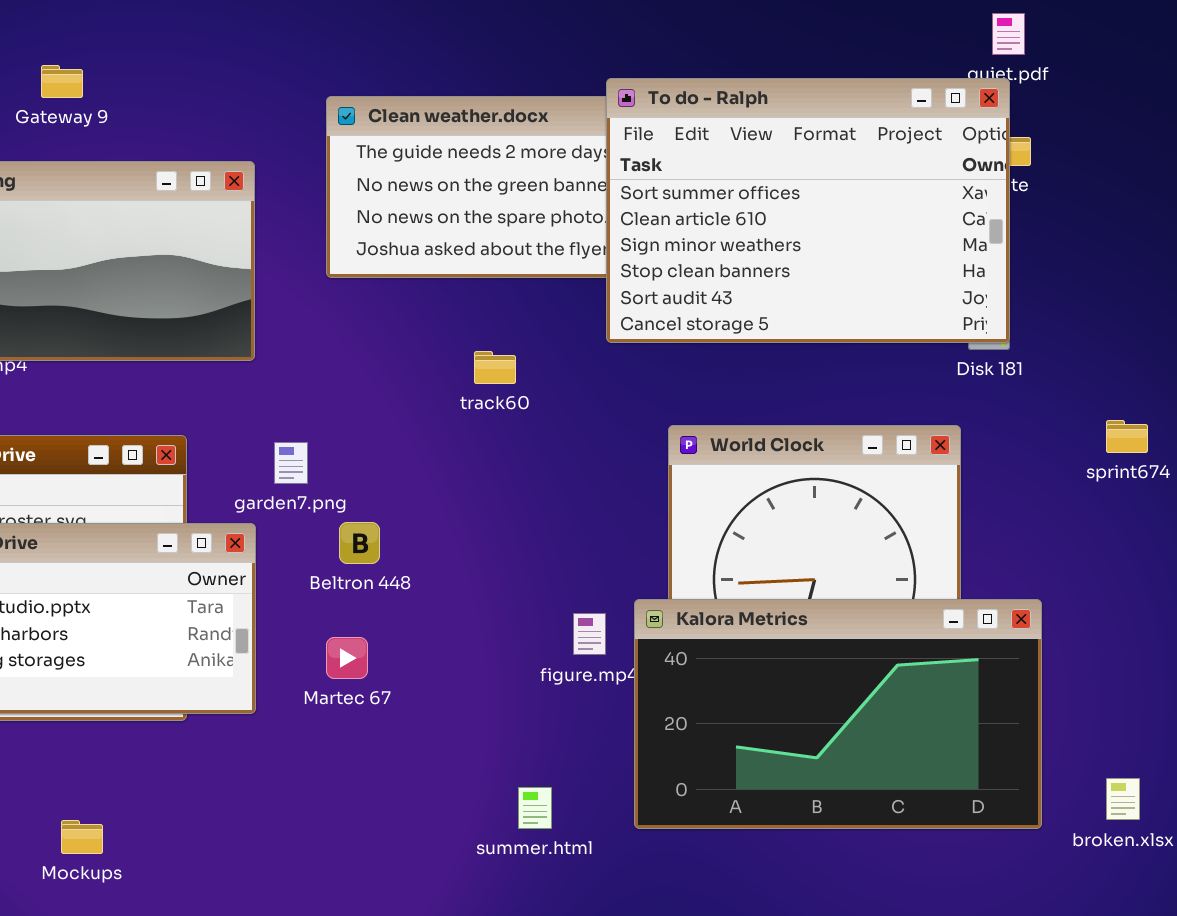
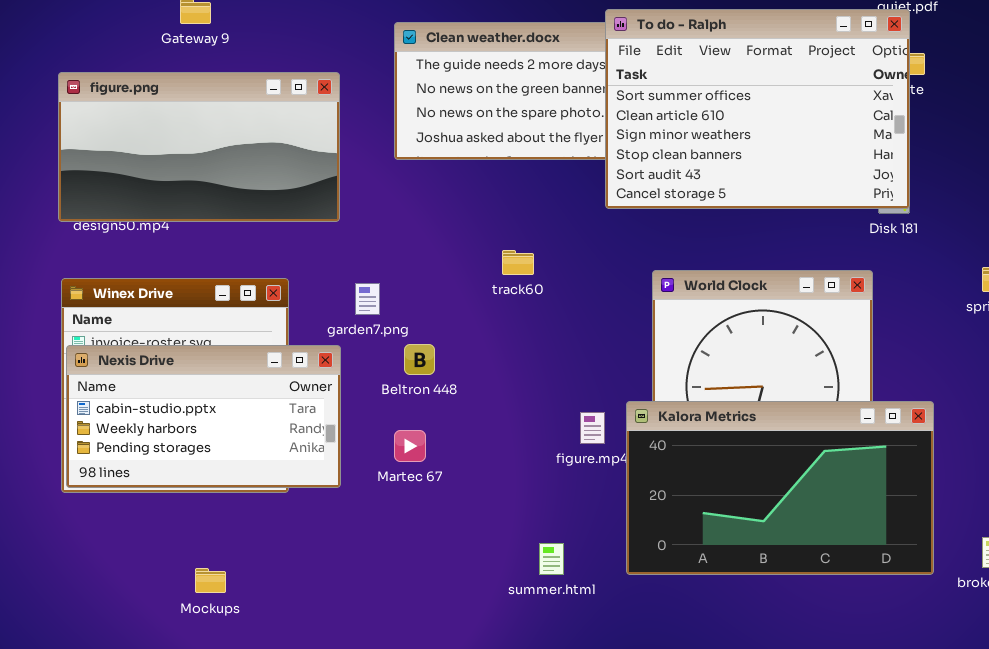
track60: [474,351,516,384] -> [502,250,534,275], moved

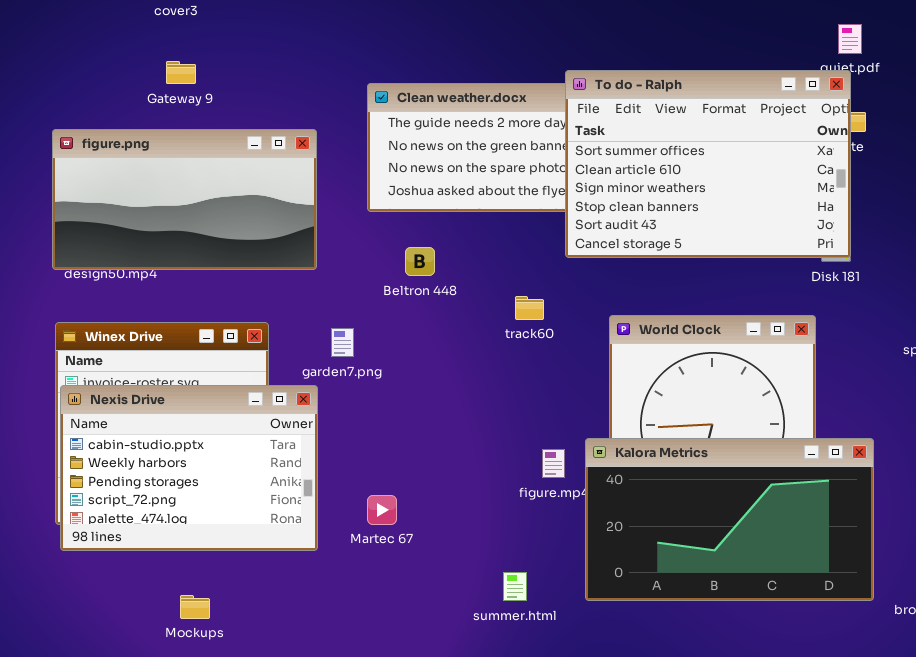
track60: [502,250,534,275] -> [515,296,544,320], moved
Beltron 448: [404,344,435,375] -> [405,247,435,276], moved
Nexis Drive: [66,345,341,488] -> [60,385,318,551], resized
Martec 67: [394,430,426,462] -> [367,495,397,525], moved

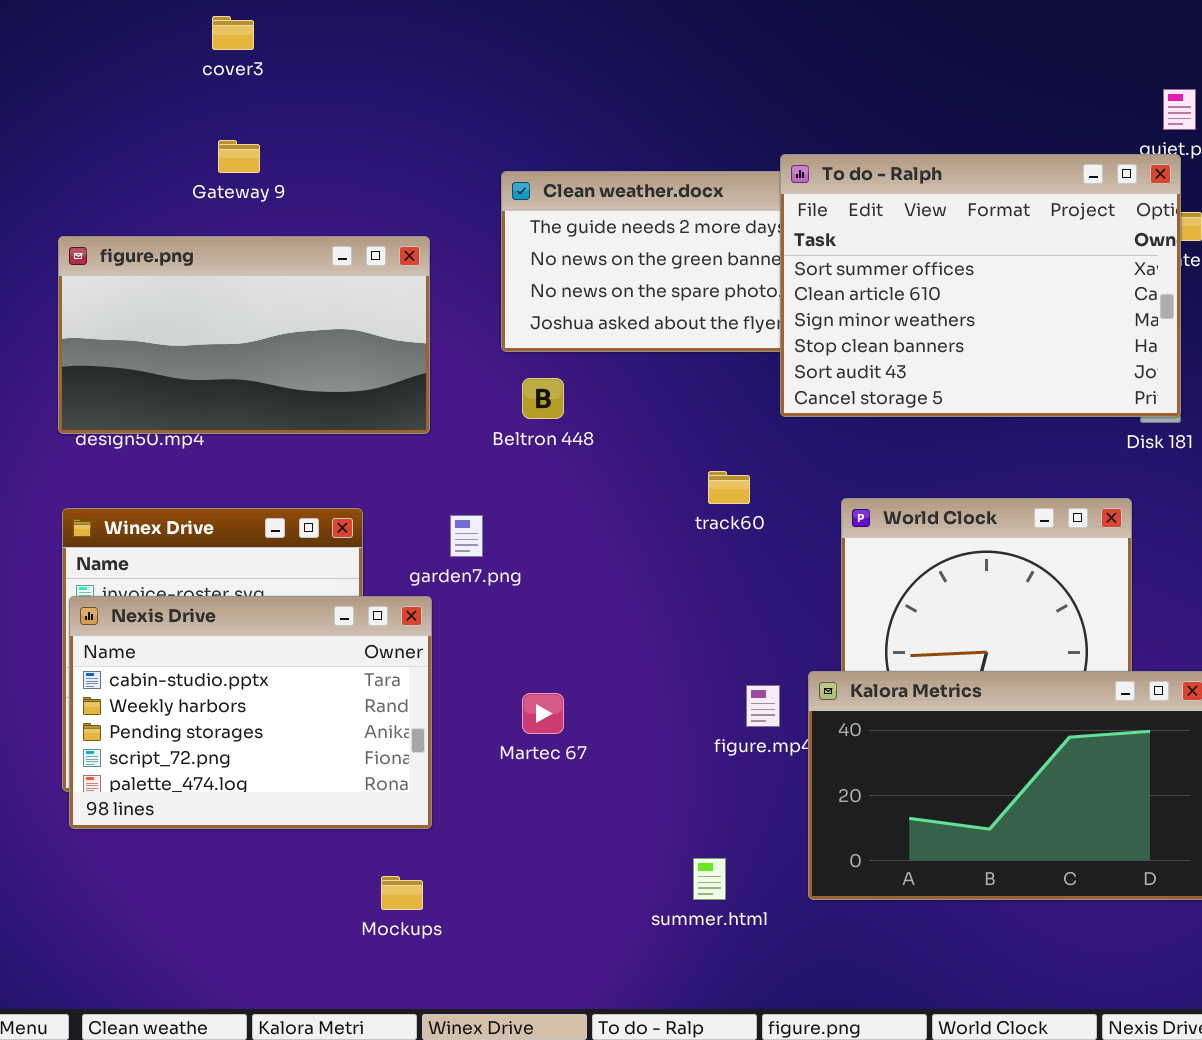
Beltron 448: [405,247,435,276] -> [522,378,564,419], moved
Martec 67: [367,495,397,525] -> [522,693,564,734], moved
Mockups: [180,595,210,619] -> [381,876,423,910], moved

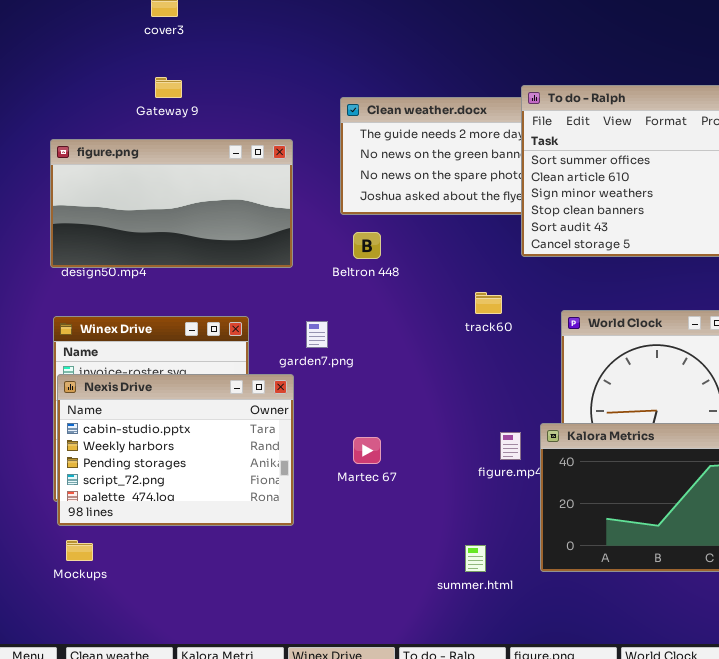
Mockups: [381,876,423,910] -> [66,540,93,561], moved

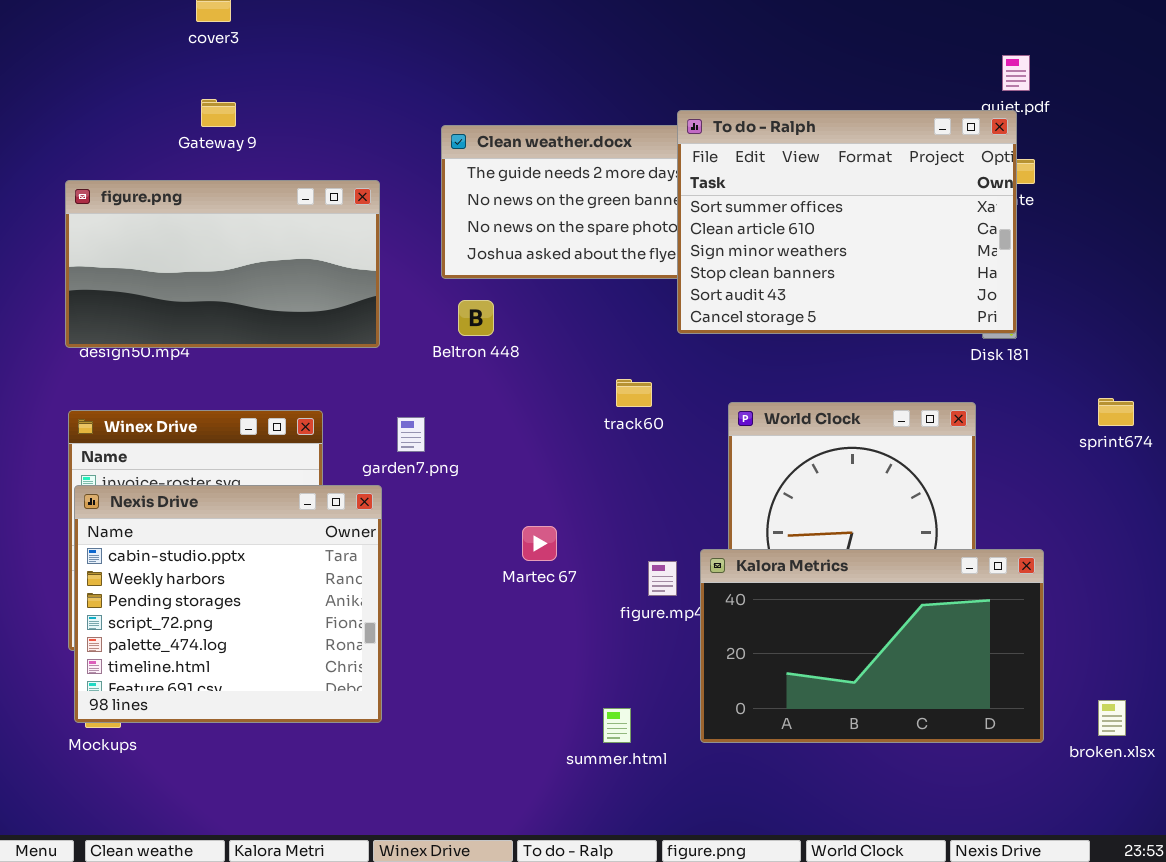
Nexis Drive: [57,374,294,526] -> [74,485,382,723], resized
Martec 67: [353,437,381,464] -> [522,526,557,561], moved

